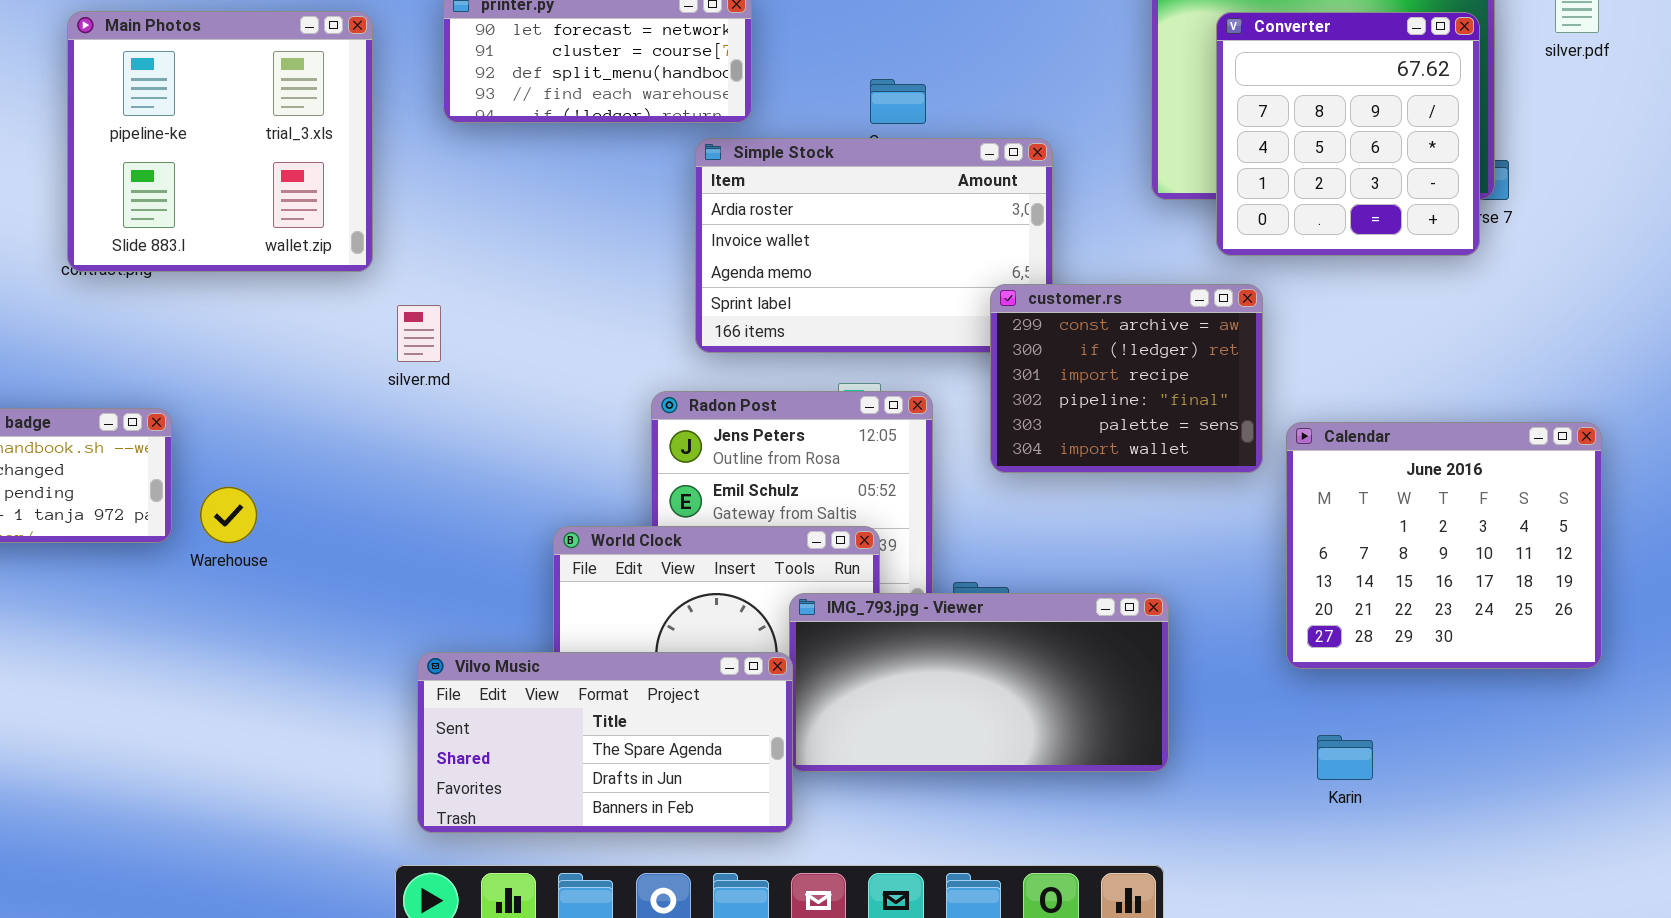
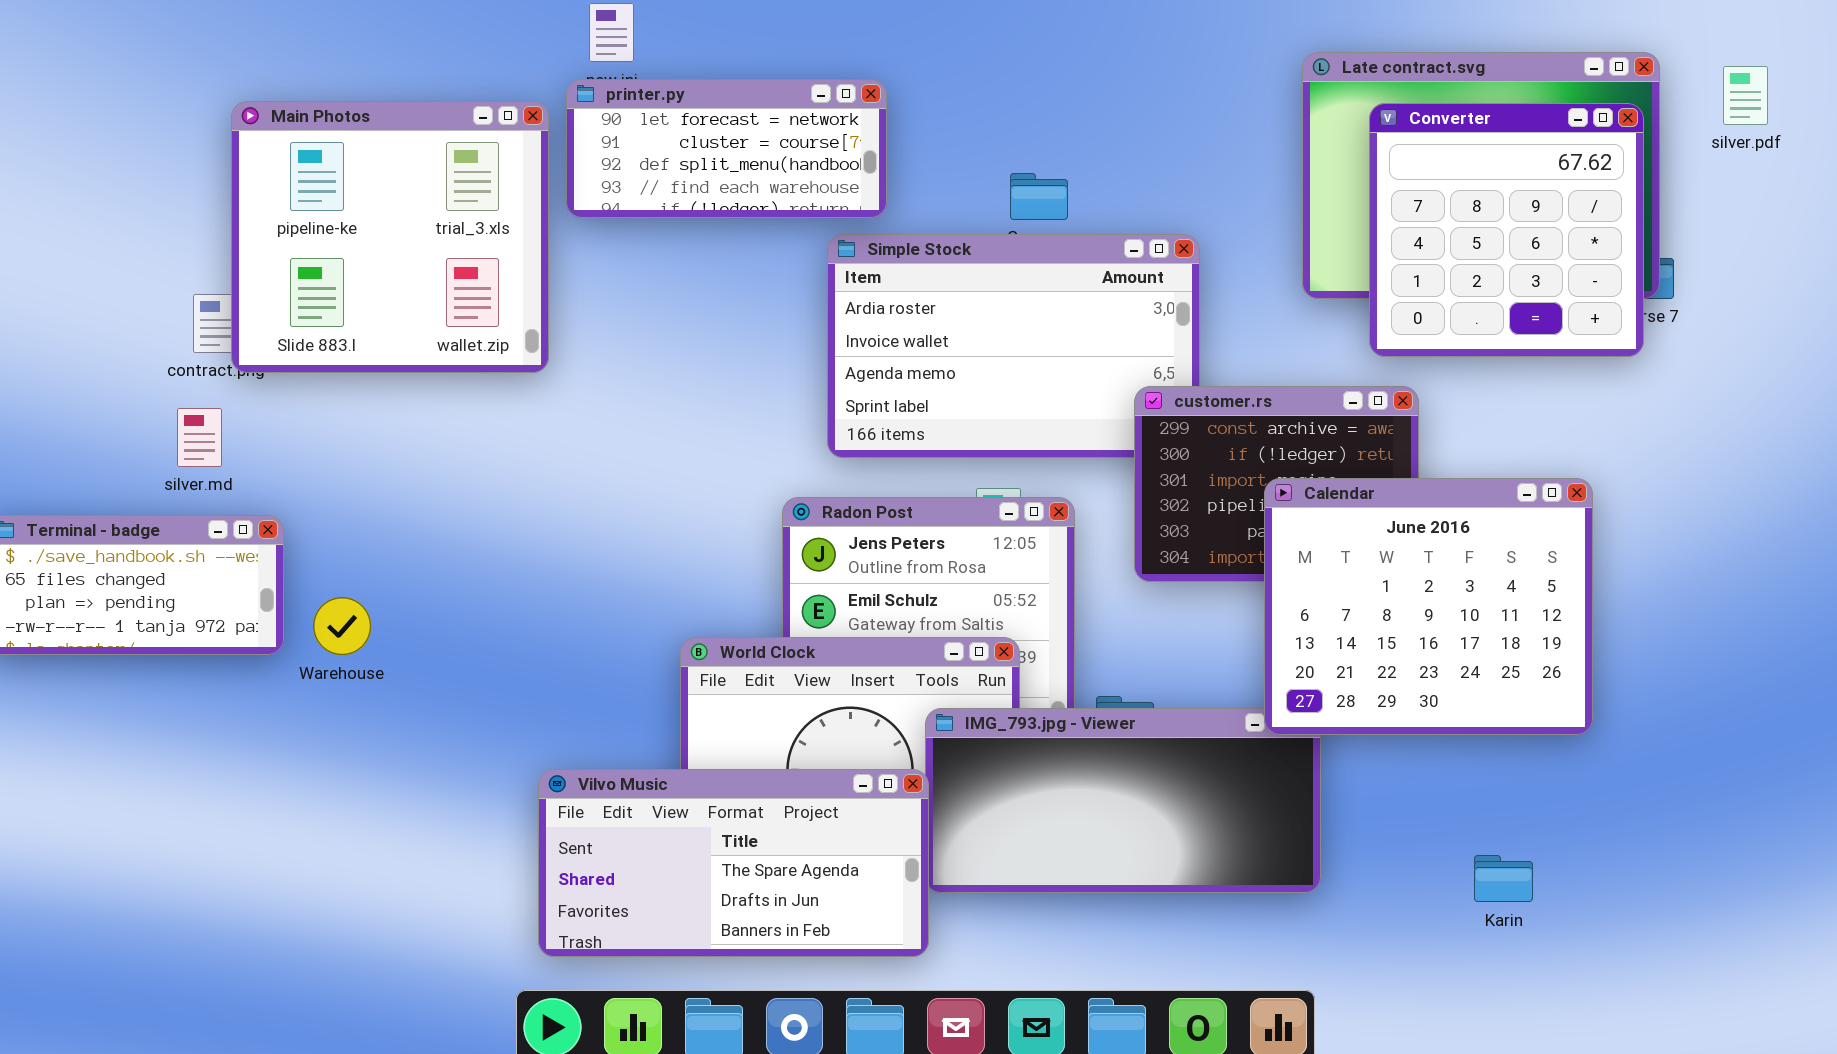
Main Photos: [67,11,373,272] -> [231,101,549,373], moved
silver.md: [397,305,441,362] -> [177,408,222,467], moved
Calendar: [1286,422,1602,669] -> [1264,478,1593,735], moved

